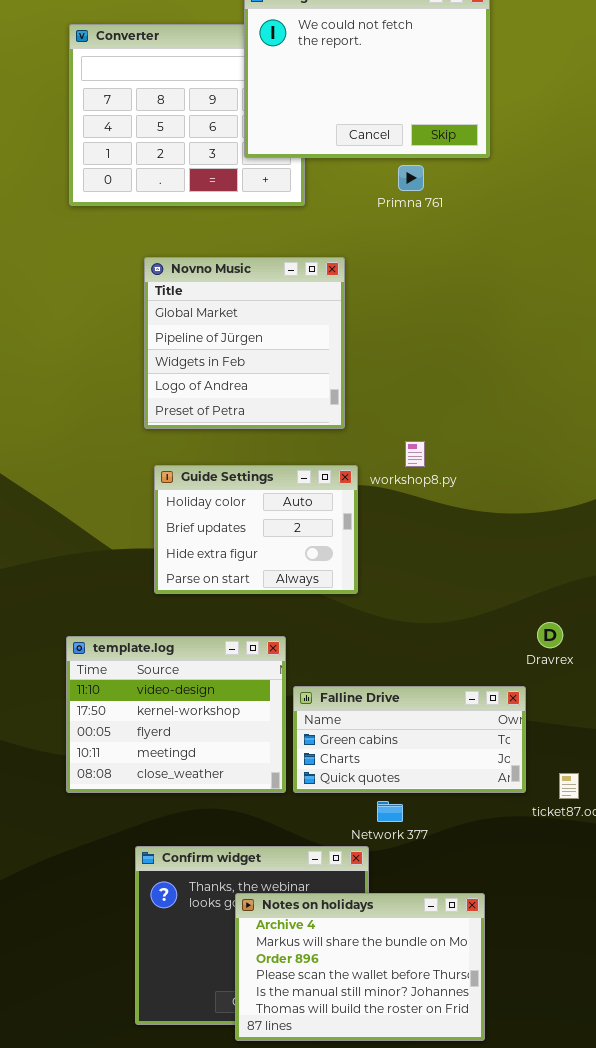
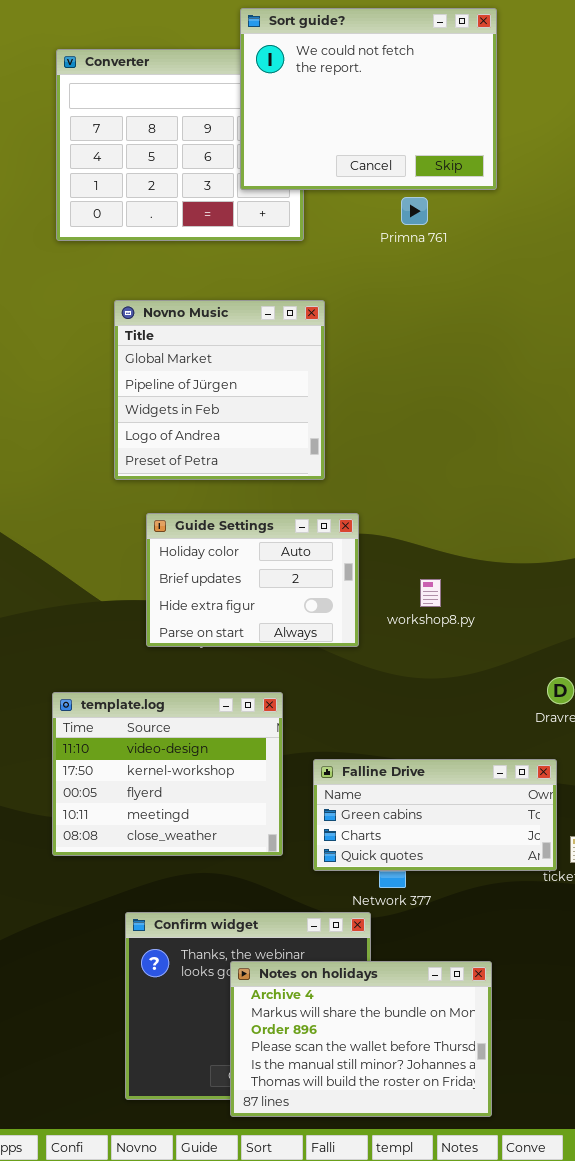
Novno Music: [144,257,345,429] -> [114,300,325,480], moved
workshop8.py: [405,441,425,467] -> [420,579,441,607], moved
Falline Drive: [293,686,526,793] -> [313,759,557,871], moved

